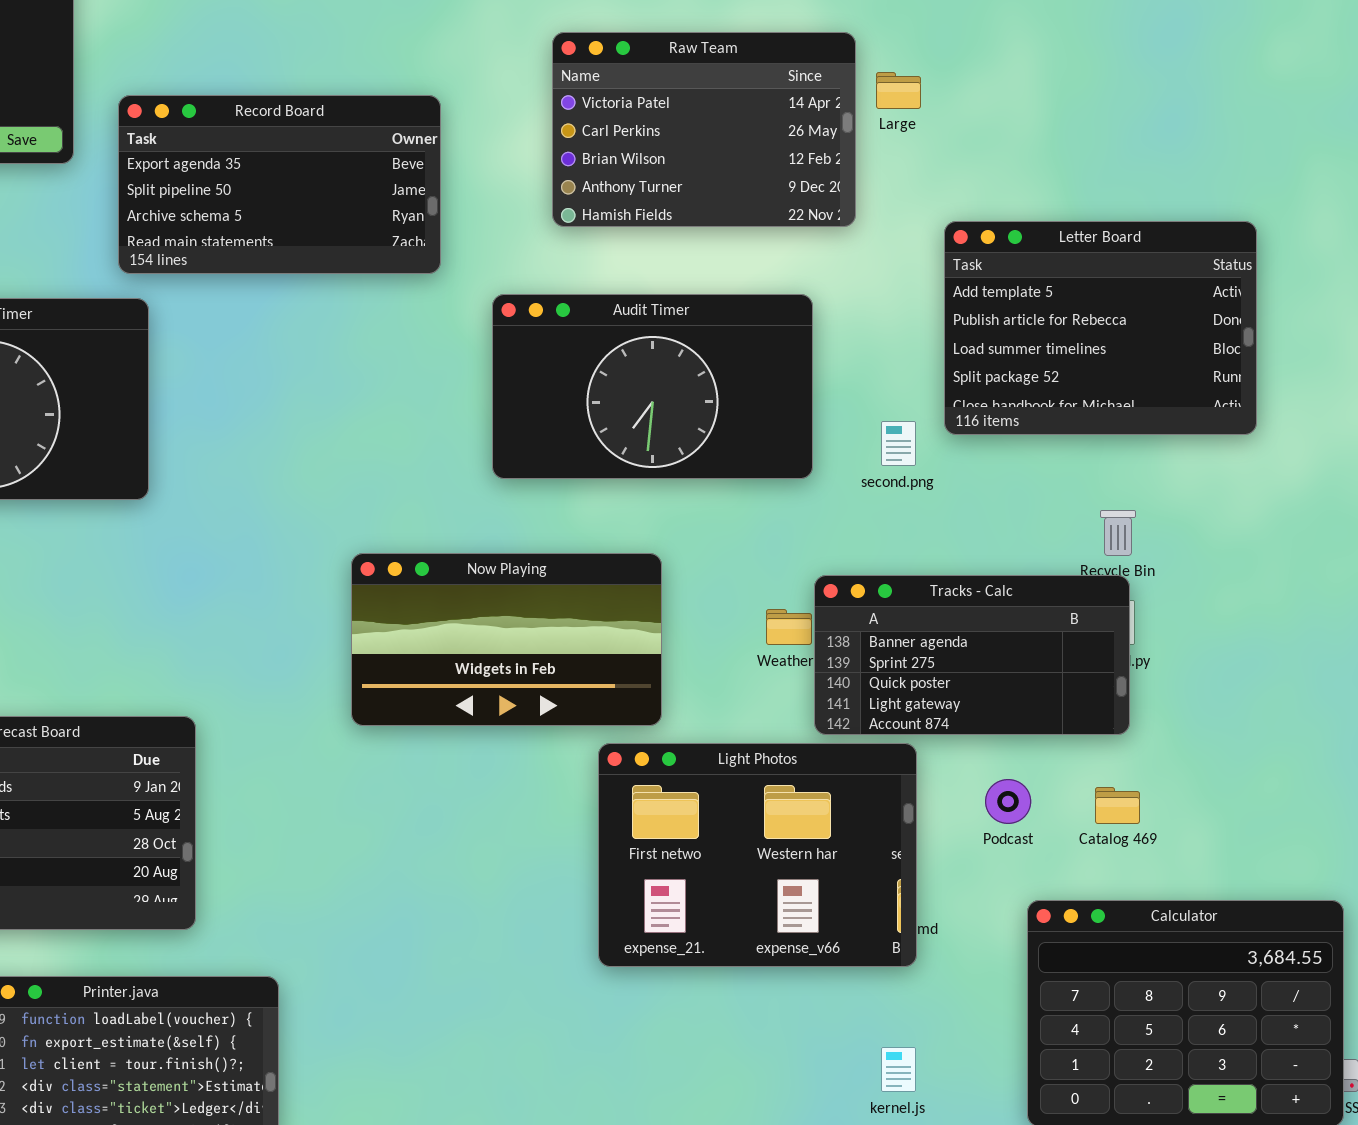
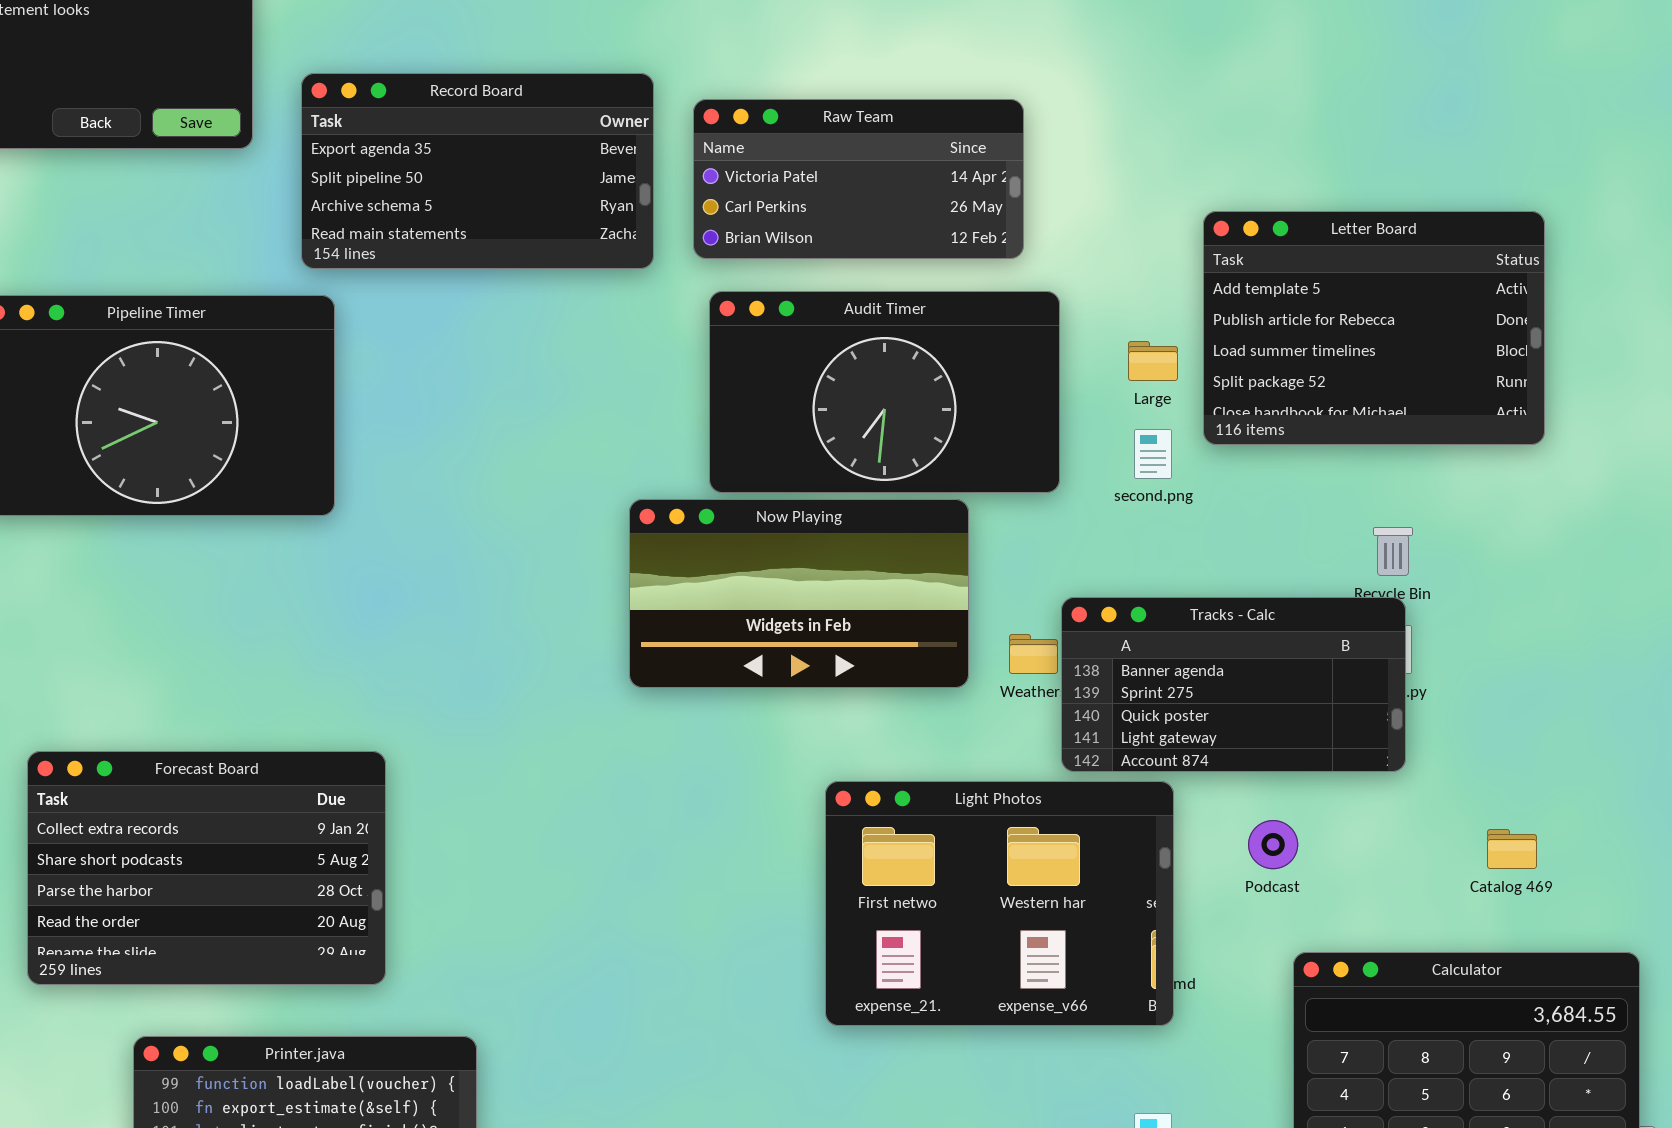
Raw Team: [552,32,856,227] -> [693,99,1024,259], moved, resized
Large: [876,72,921,109] -> [1128,341,1178,381], moved
Now Playing: [351,553,662,726] -> [629,499,969,688], moved
Catalog 469: [1095,787,1140,824] -> [1487,829,1537,869], moved

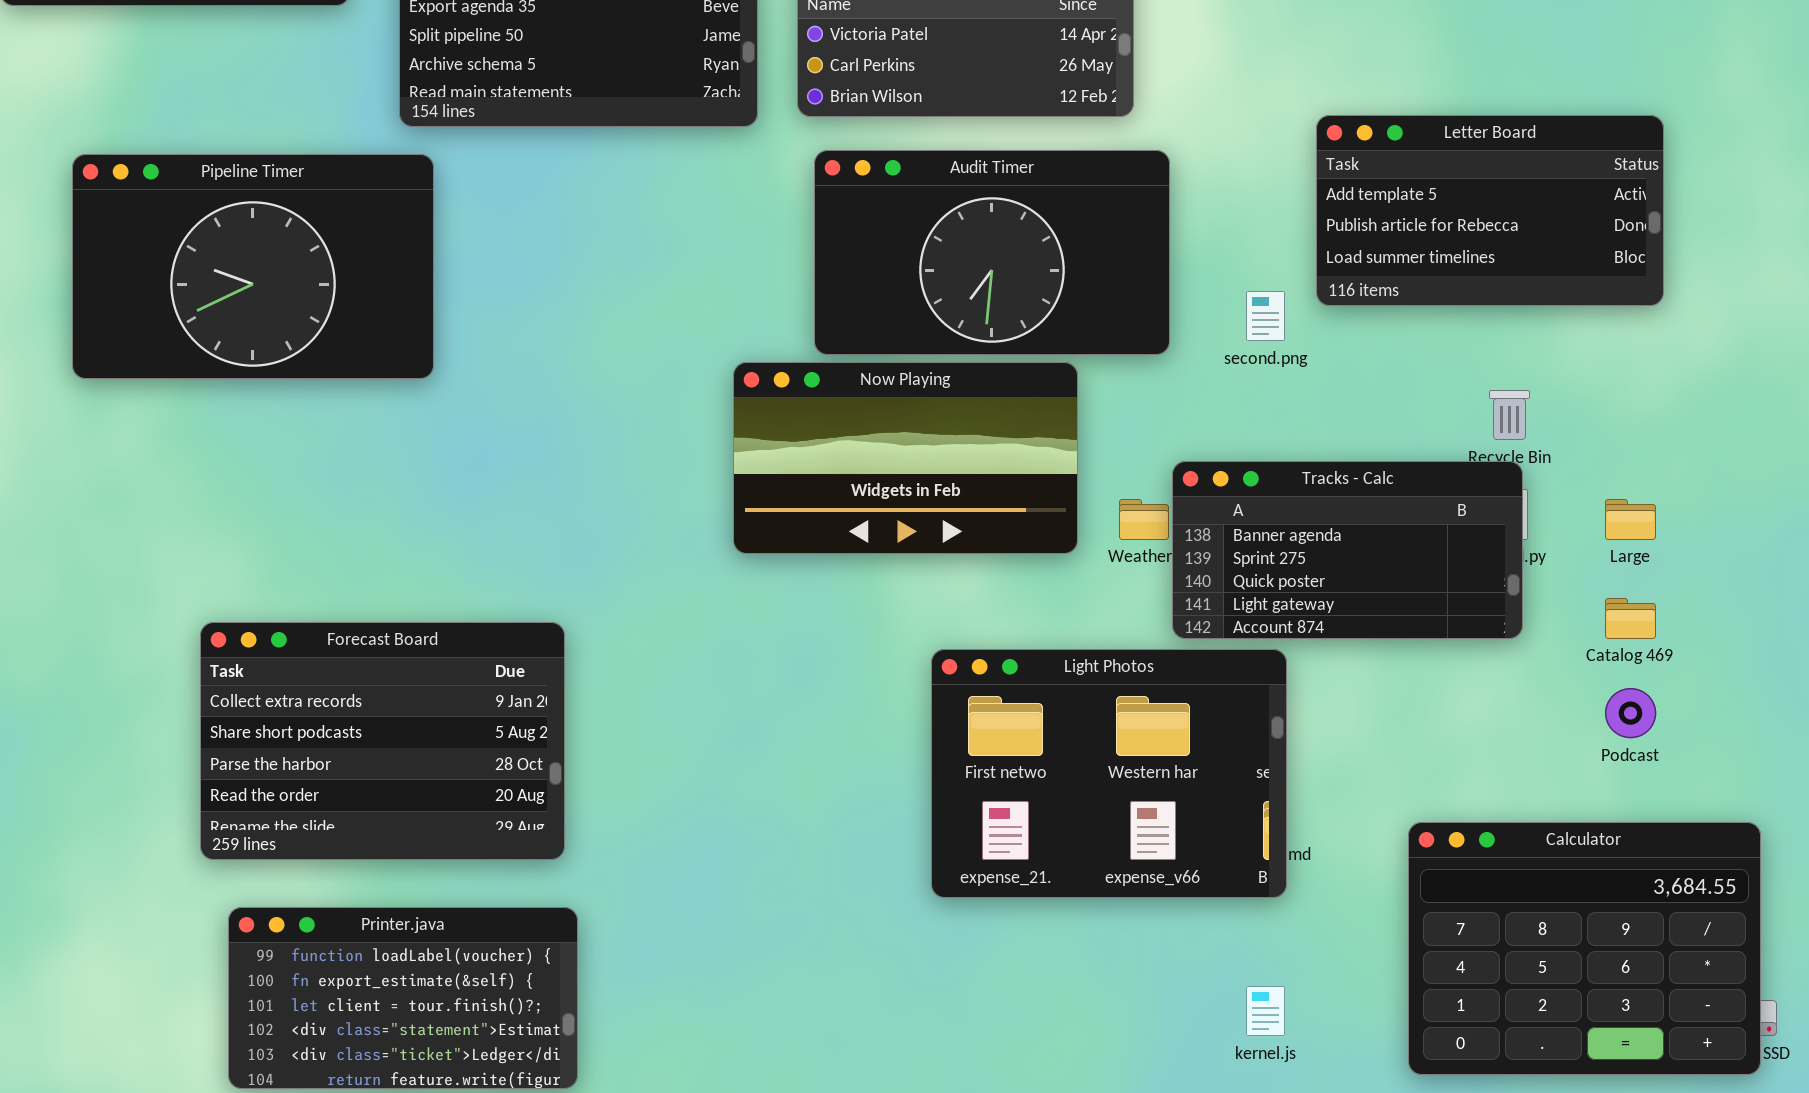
Letter Board: [1203,211,1545,445] -> [1316,115,1664,306], resized
Large: [1128,341,1178,381] -> [1605,499,1656,540], moved
Forecast Board: [27,751,386,985] -> [200,622,565,860], moved
Podcast: [1248,820,1298,869] -> [1605,688,1656,738], moved
Catalog 469: [1487,829,1537,869] -> [1605,598,1656,639], moved

